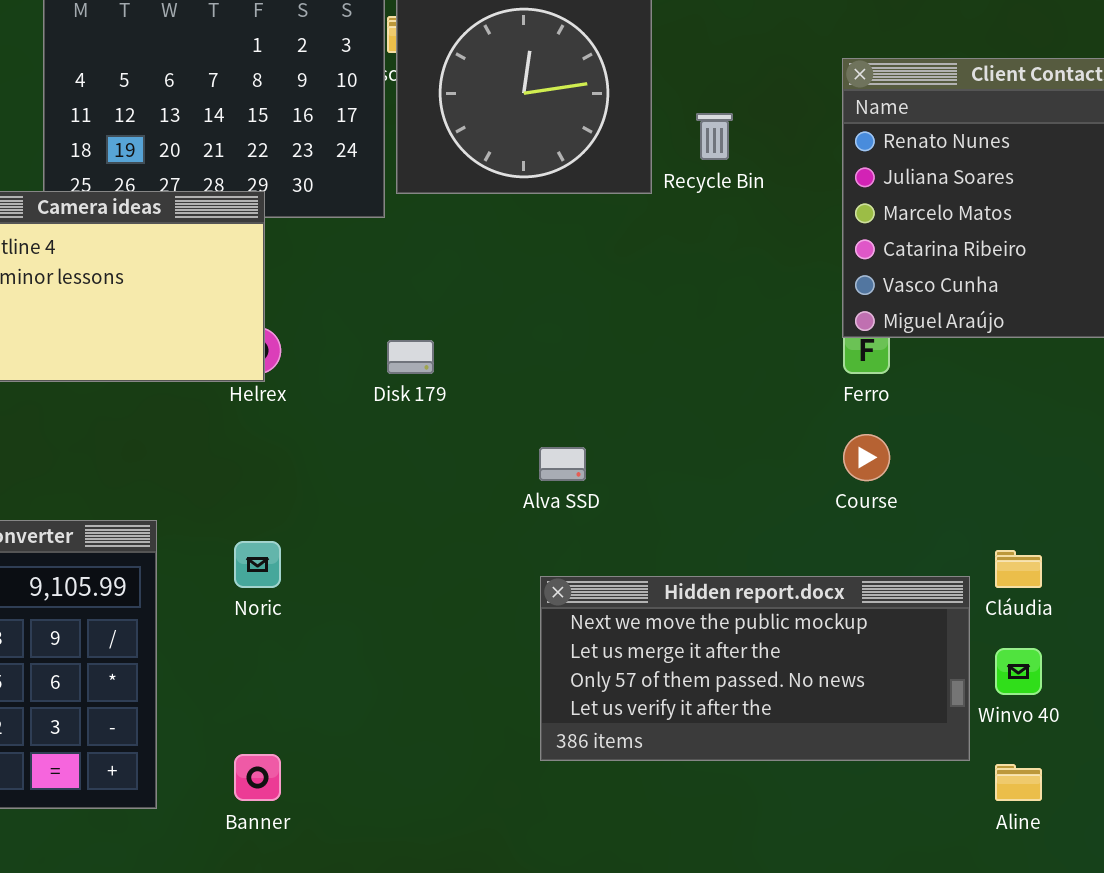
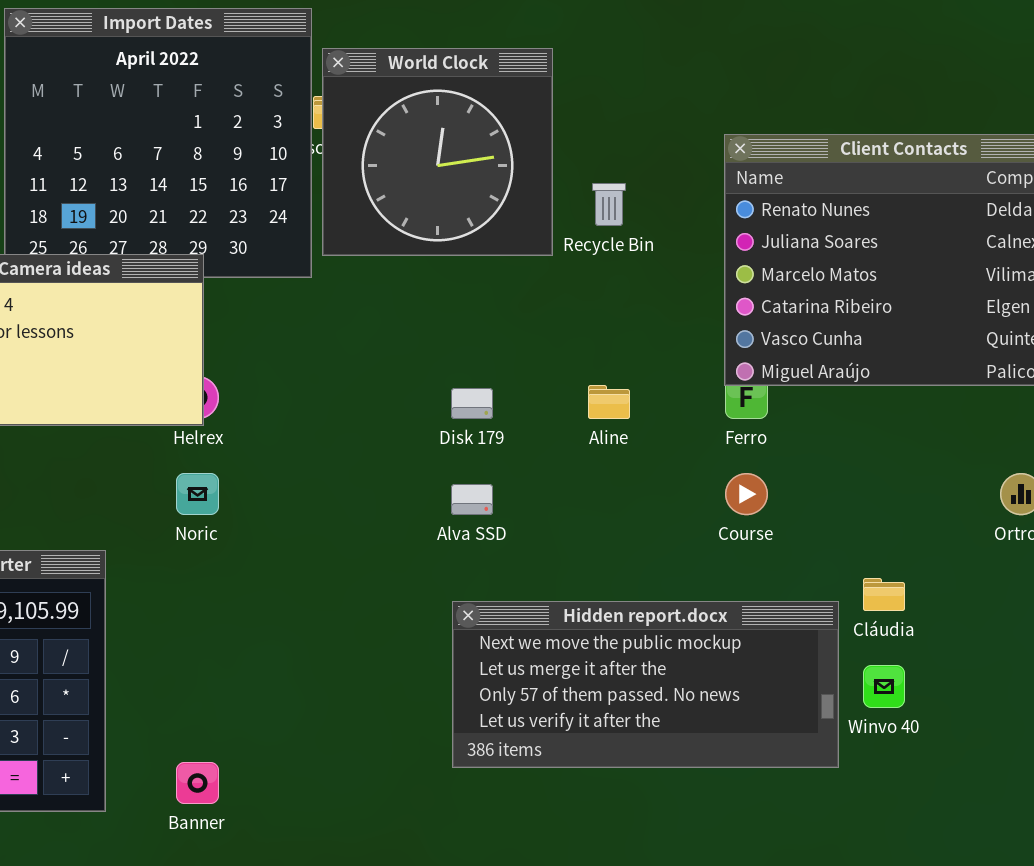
Disk 179: [387,340,434,374] -> [451,388,493,419], moved
Noric: [234,541,281,588] -> [176,473,219,515], moved
Aline: [995,764,1042,801] -> [588,385,630,419], moved

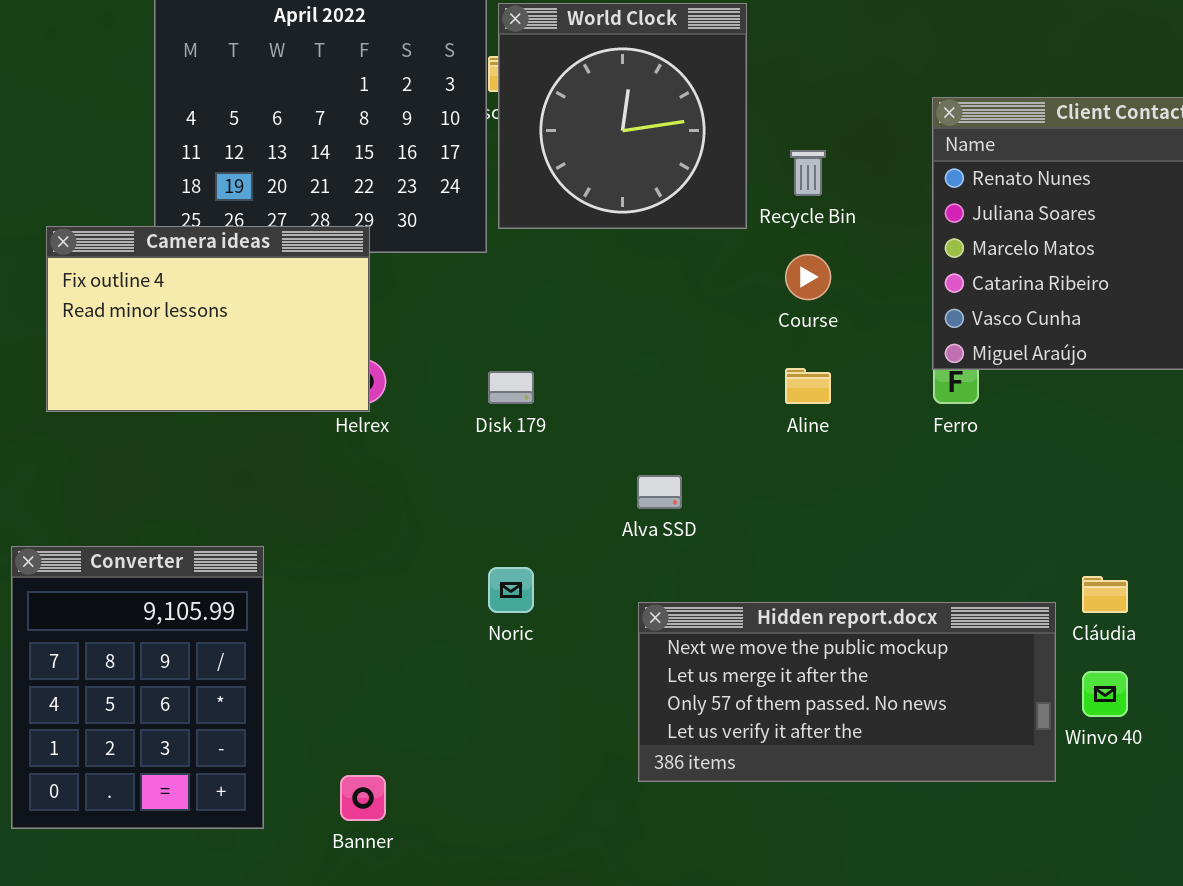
Disk 179: [451,388,493,419] -> [488,371,534,404], moved
Noric: [176,473,219,515] -> [488,567,534,613], moved
Course: [725,473,768,515] -> [785,254,831,300], moved

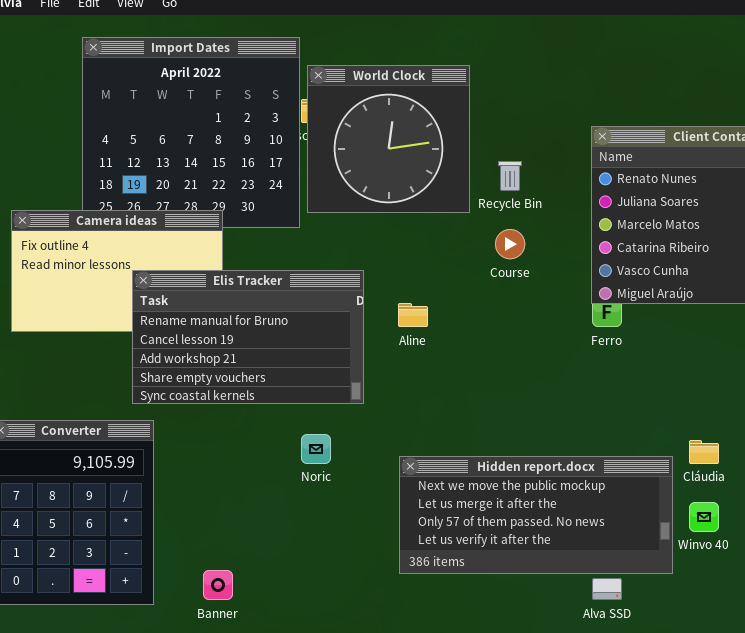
Elis Tracker: none -> [132,270,364,404], opened
Aline: [785,368,831,404] -> [398,303,428,327], moved
Alva SSD: [637,475,682,509] -> [592,578,622,600], moved

